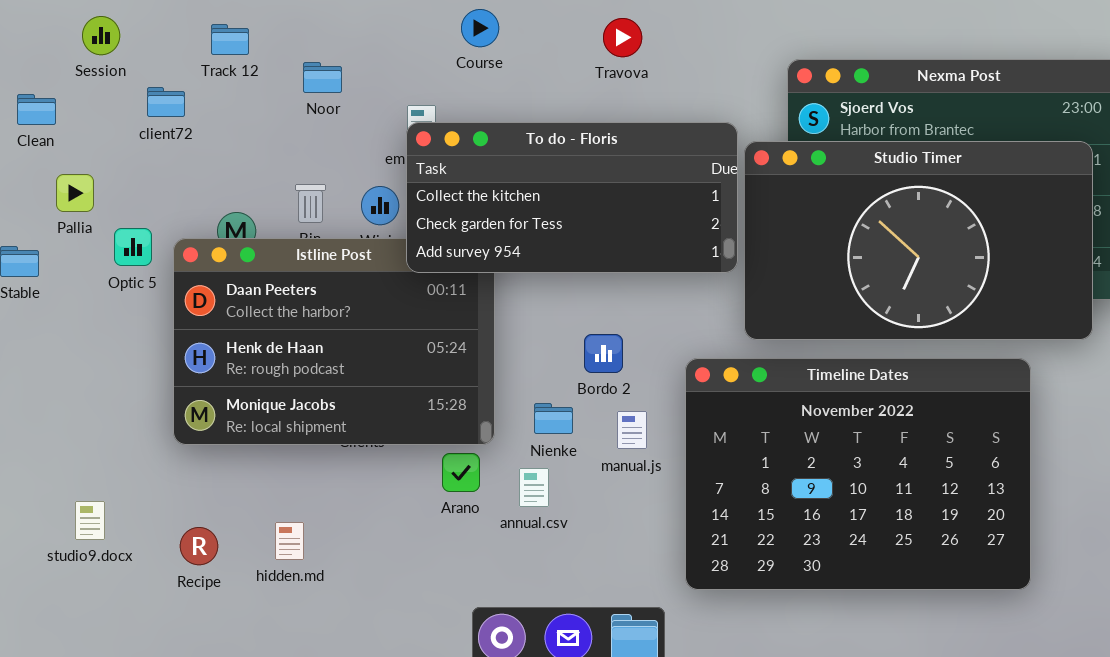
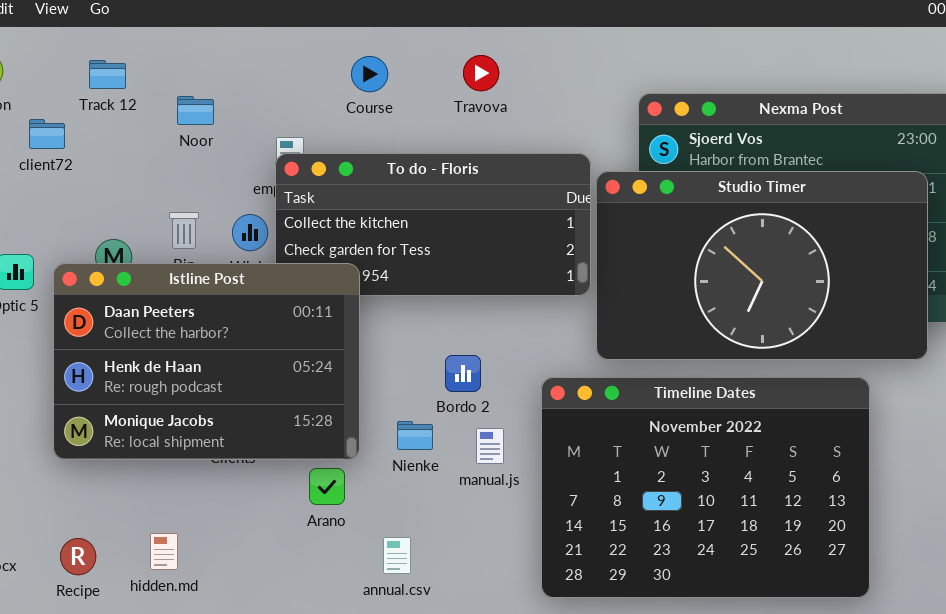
Course: [461,9,499,47] -> [351,56,388,92], moved
Istline Post: [173,238,495,445] -> [53,263,360,460], raised
annual.csv: [519,468,549,507] -> [383,537,411,574], moved

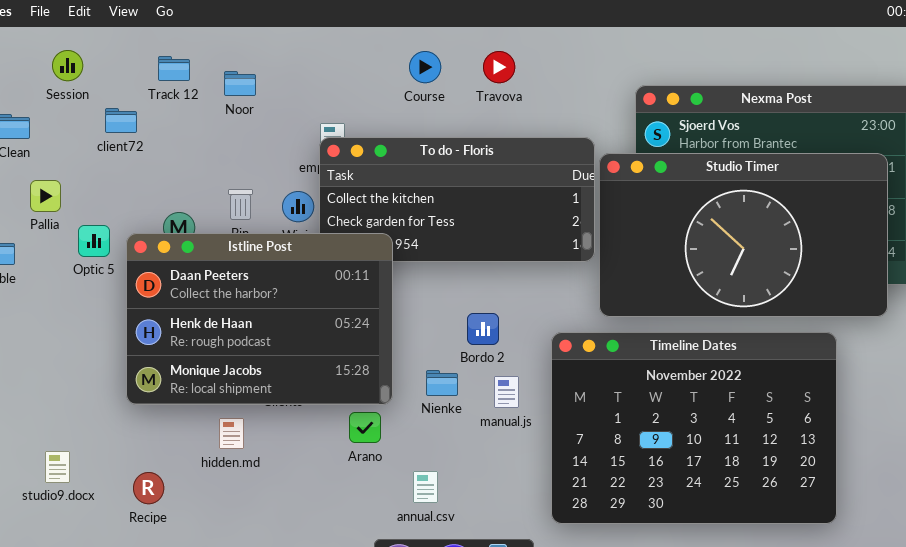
Course: [351,56,388,92] -> [409,51,441,83], moved
Noor: [177,96,214,125] -> [224,71,256,96], moved
hidden.md: [150,533,178,570] -> [219,418,244,449], moved

